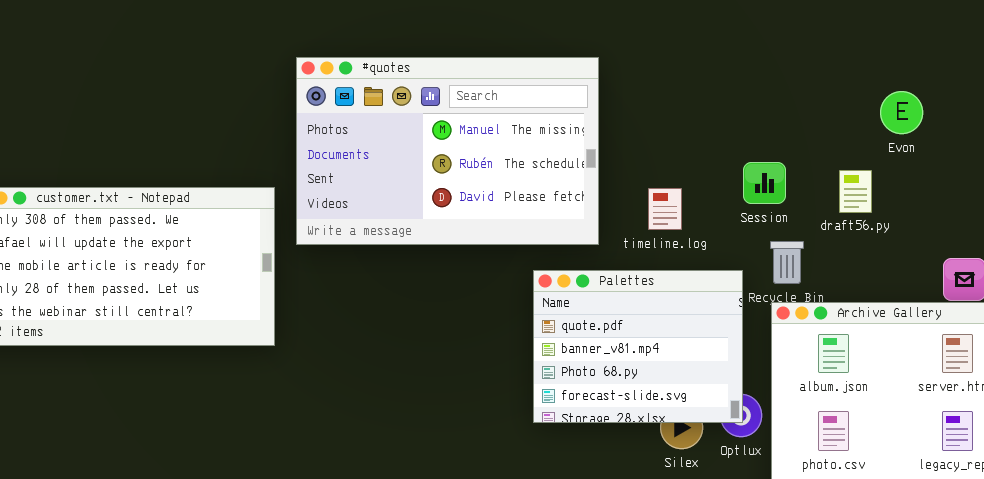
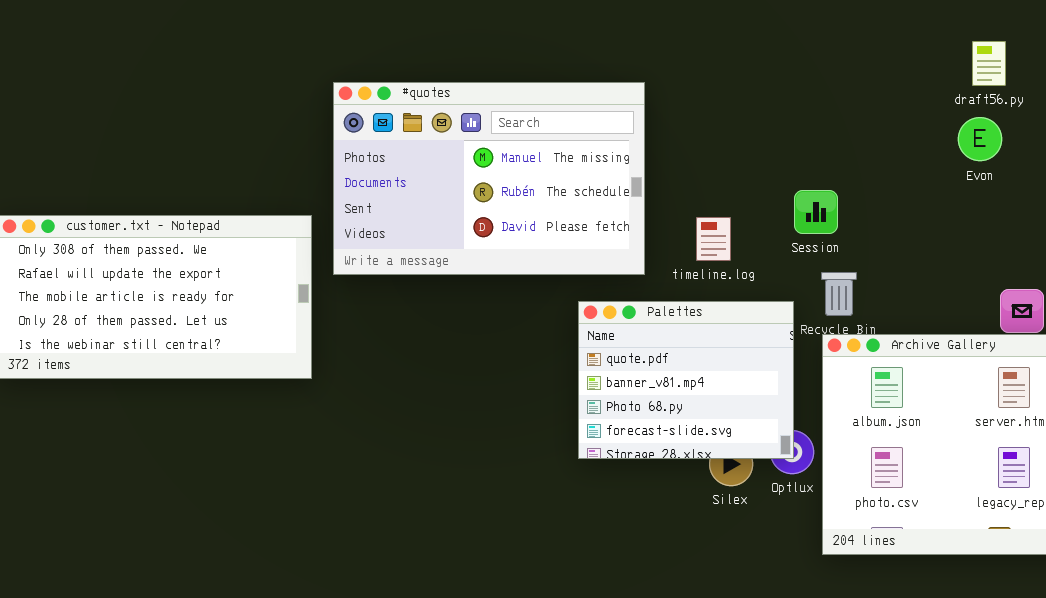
Evon: [880,91,923,134] -> [958,117,1002,161], moved
draft56.py: [839,170,872,213] -> [972,41,1006,86], moved

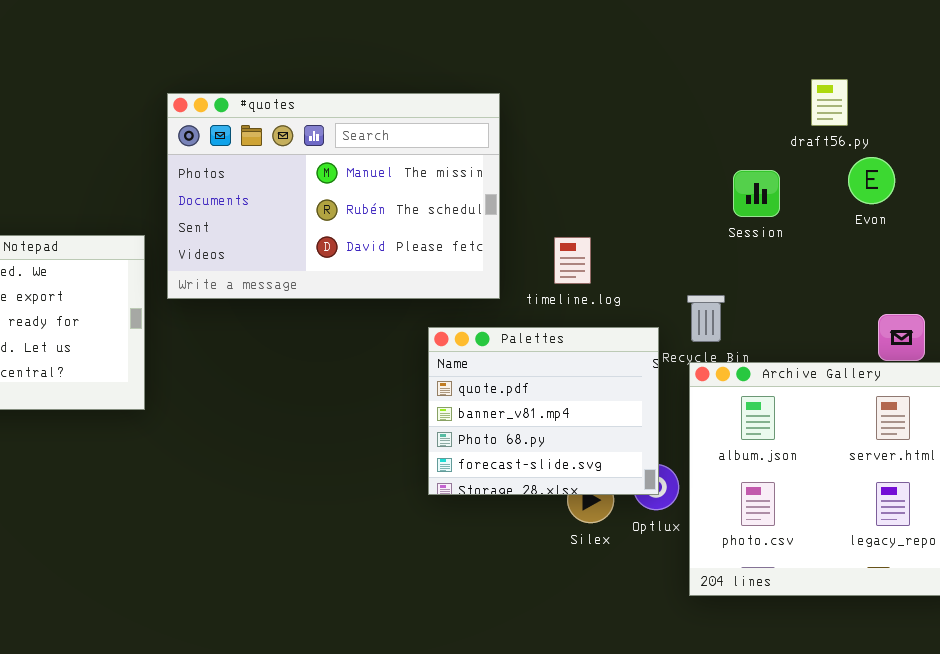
draft56.py: [972,41,1006,86] -> [811,79,848,126], moved
Evon: [958,117,1002,161] -> [848,157,895,204], moved
Session: [794,190,838,234] -> [733,170,780,217], moved

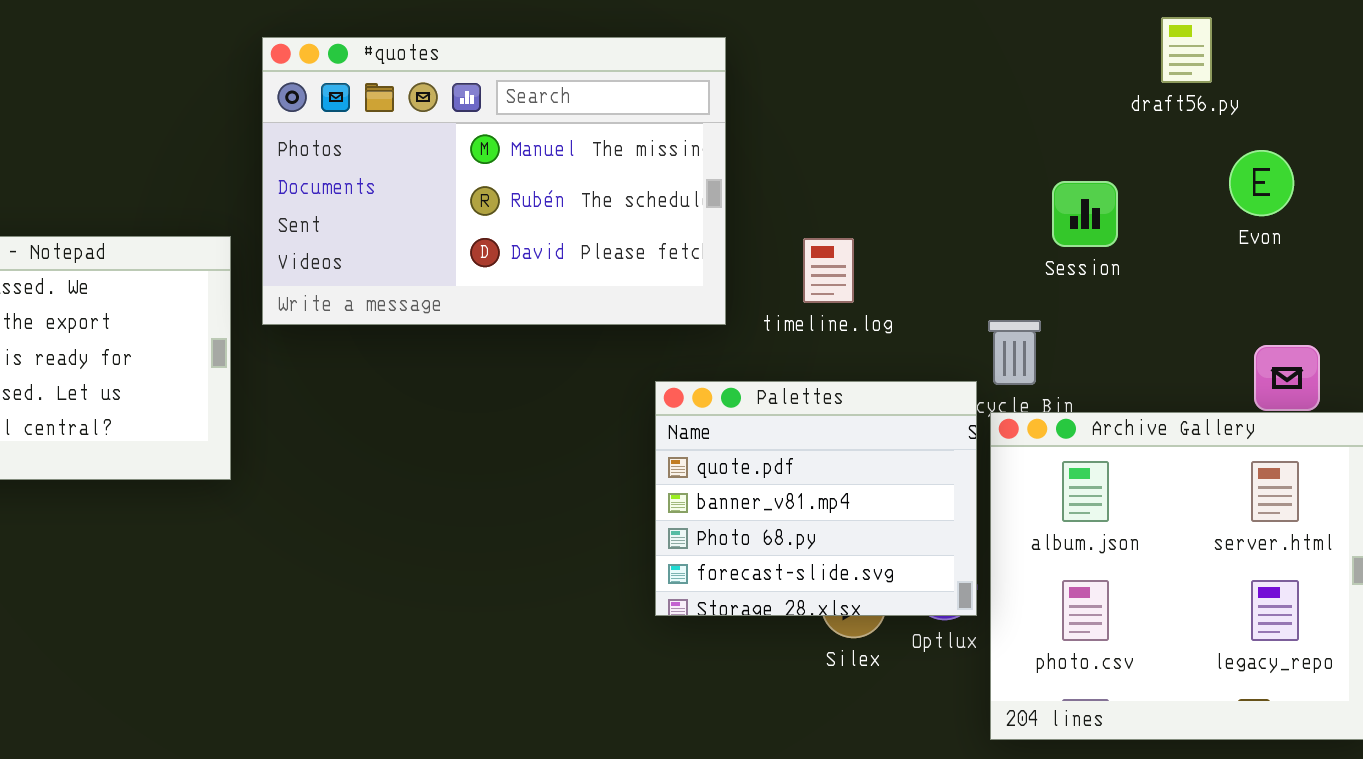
Evon: [848,157,895,204] -> [1229,150,1294,216], moved
Session: [733,170,780,217] -> [1052,181,1118,247], moved
Palettes: [428,327,659,495] -> [655,381,977,616], moved

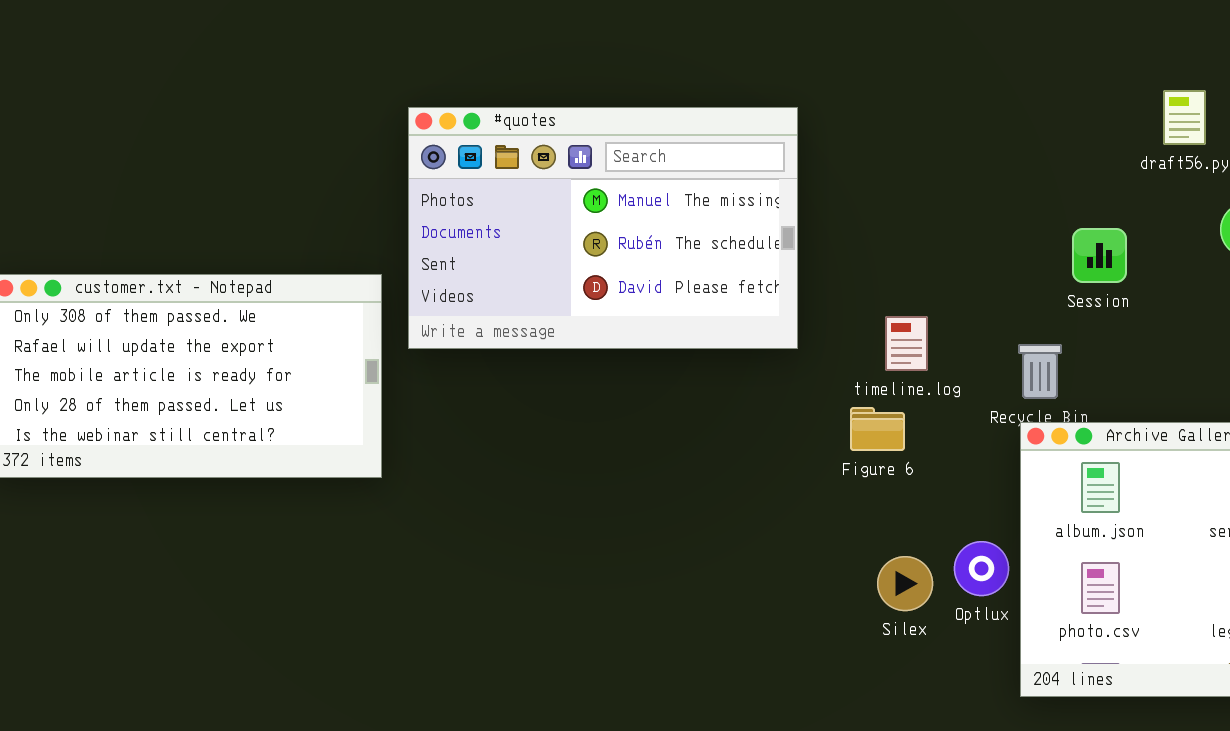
timeline.log: [803,238,854,303] -> [885,316,928,371], moved
Palettes: [655,381,977,616] -> none, closed

